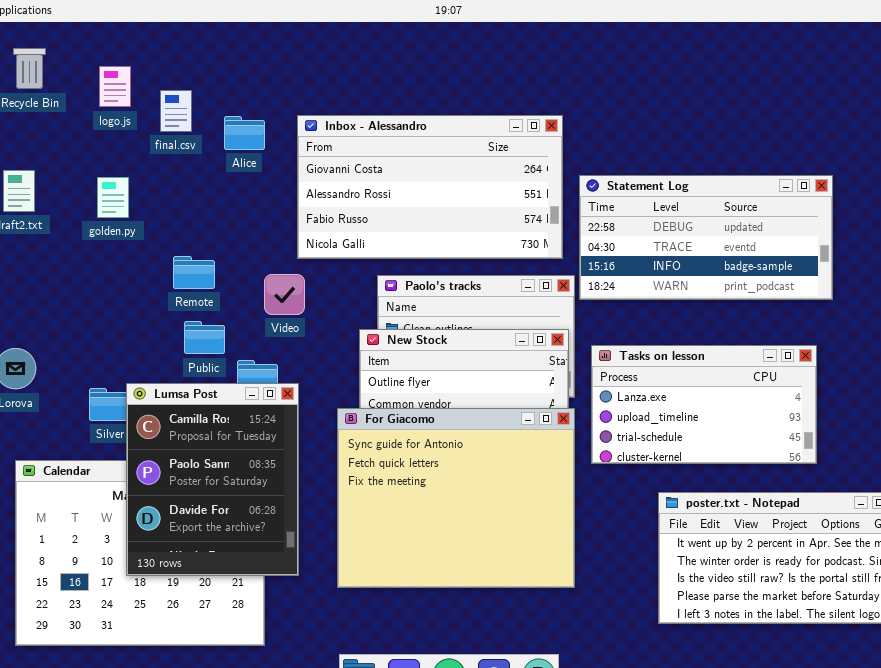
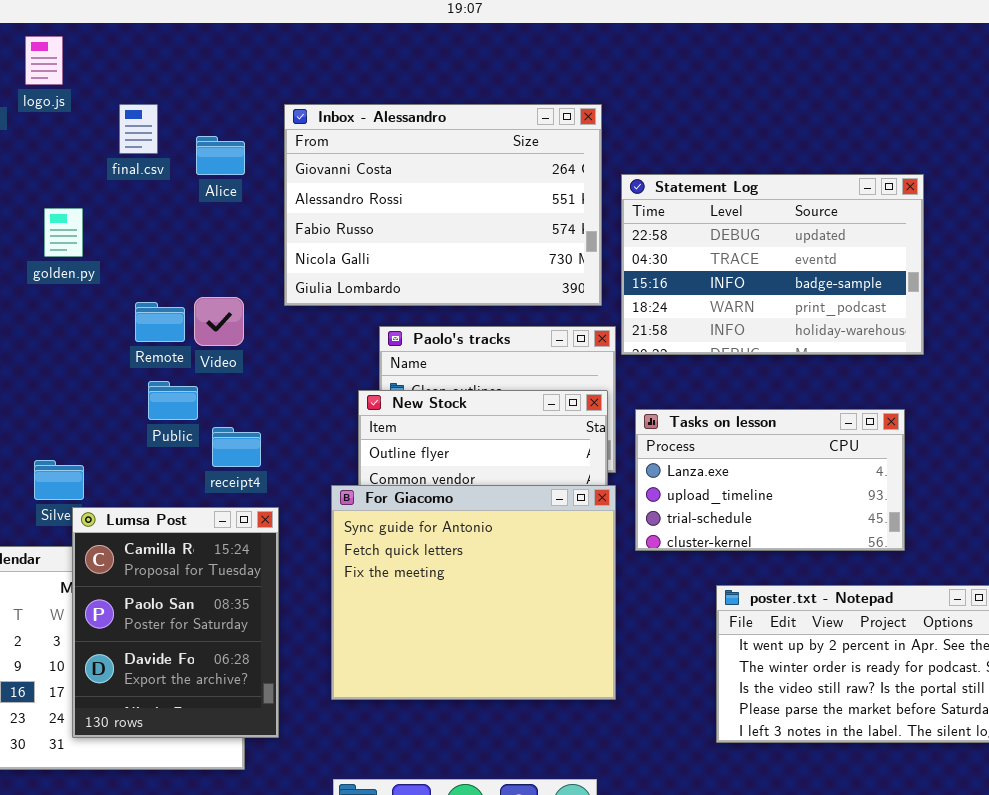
logo.js: [99,66,131,107] -> [25,36,63,85], moved
Inbox - Alessandro: [297,115,563,259] -> [284,104,602,306], resized
Statement Log: [579,175,833,300] -> [621,174,924,355], resized
Video: [264,274,305,315] -> [194,297,244,346], moved
Lumsa Post: [126,383,299,576] -> [72,507,279,738], moved

